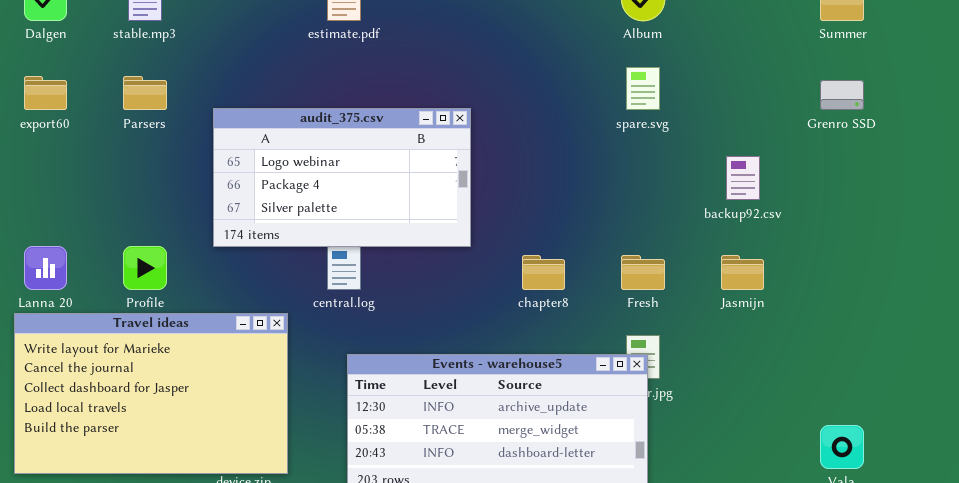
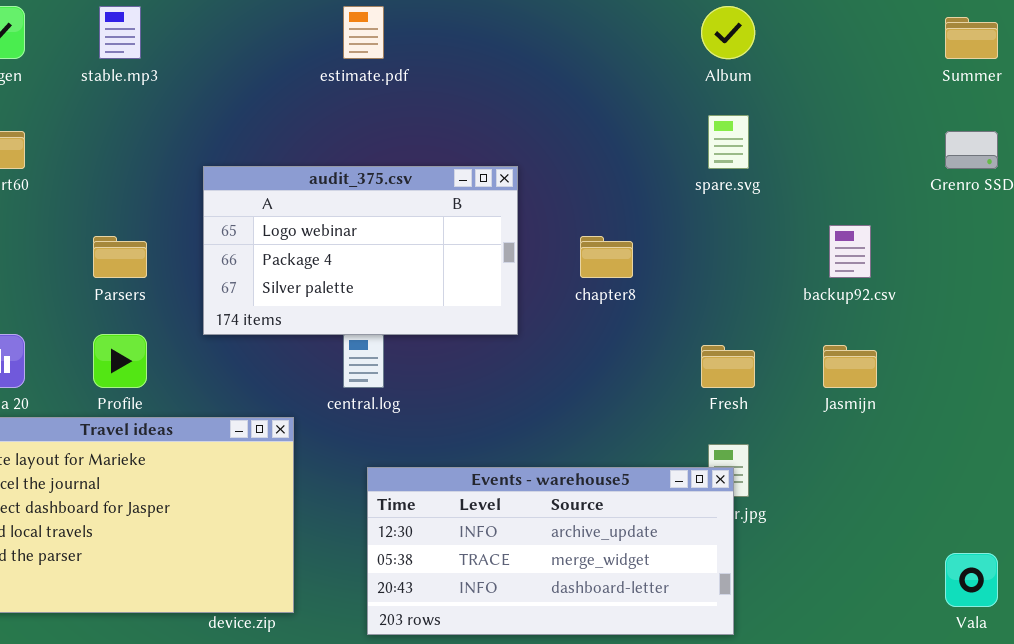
Parsers: [123,76,167,110] -> [93,236,147,278], moved
chapter8: [522,255,565,290] -> [580,236,633,278], moved

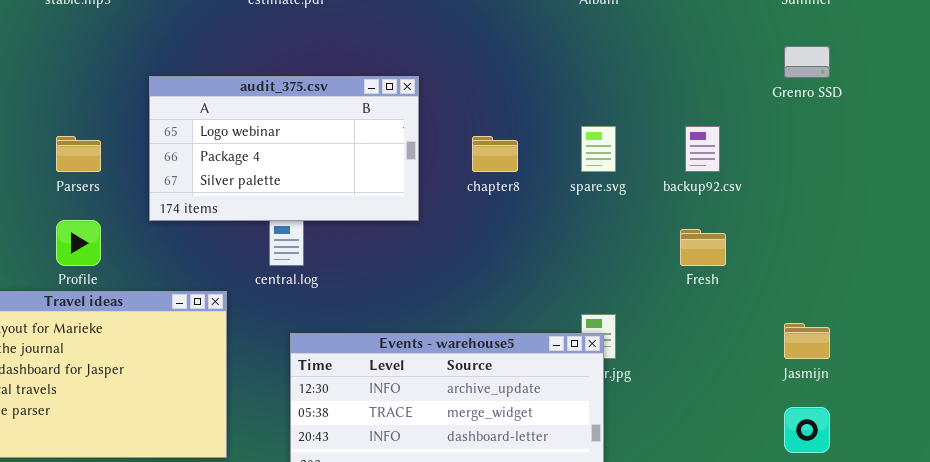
spare.svg: [708,115,749,169] -> [581,126,616,172], moved
Fresh: [701,345,755,388] -> [680,229,726,266], moved
Jasmijn: [823,345,877,388] -> [784,323,830,359], moved

